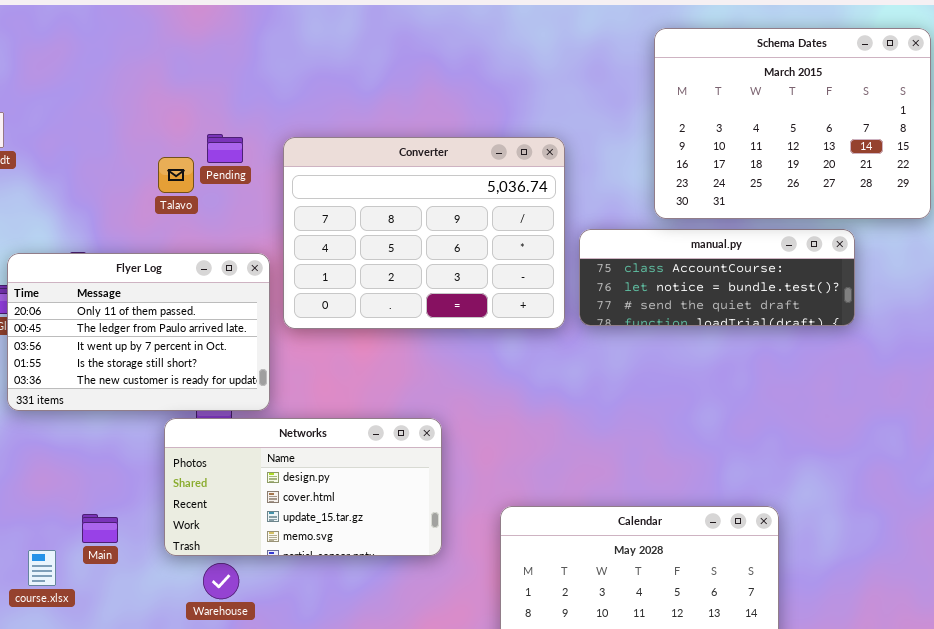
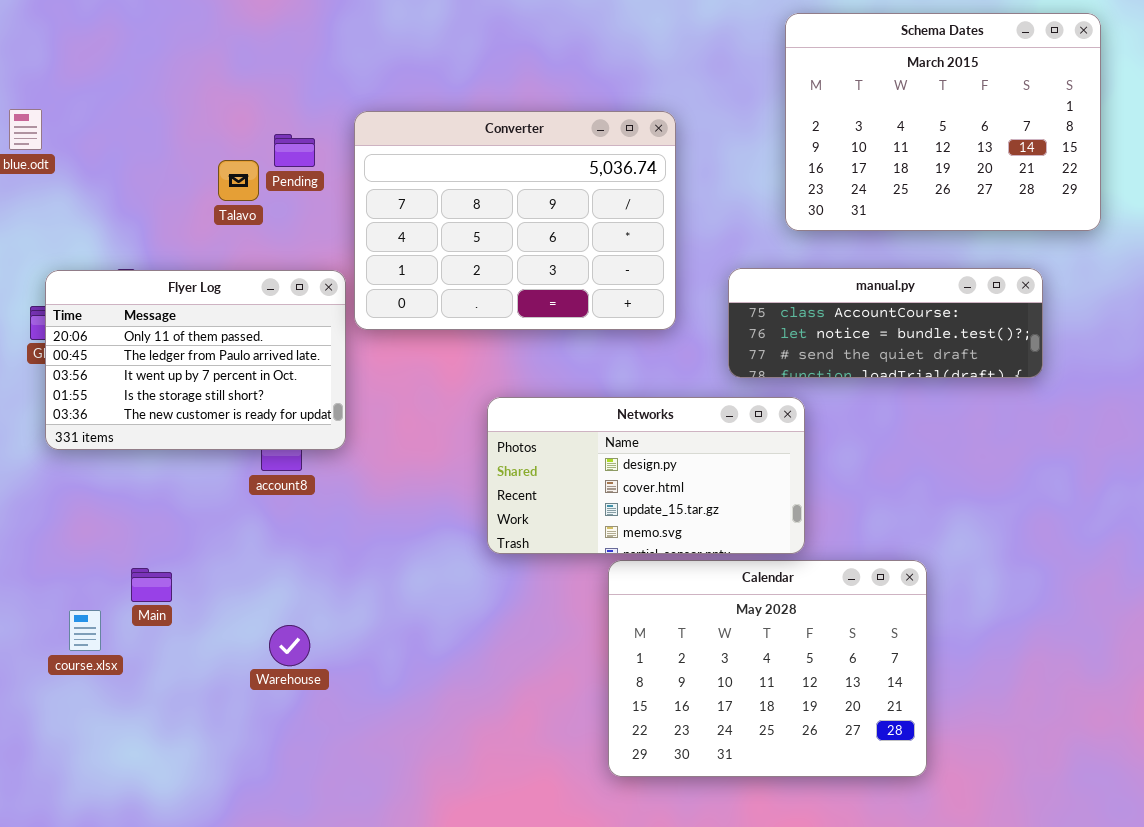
Converter: [283,137,565,329] -> [354,111,676,330], moved
manual.py: [579,229,855,326] -> [728,268,1043,378], moved
Networks: [164,418,442,556] -> [487,397,805,554], moved

